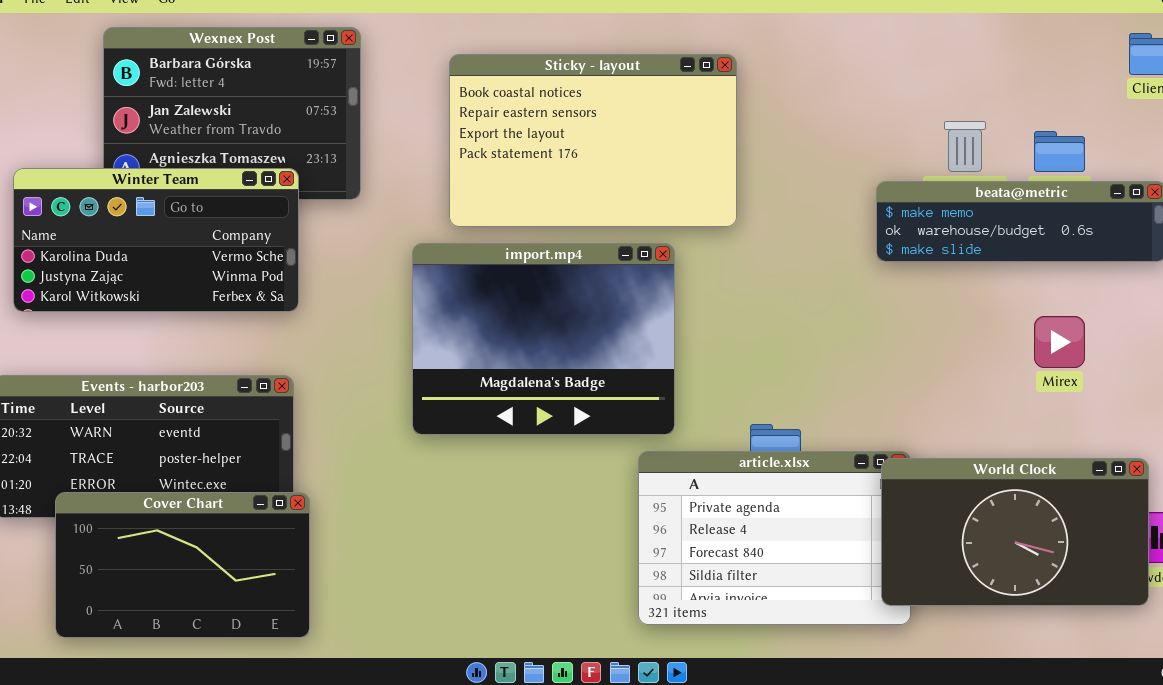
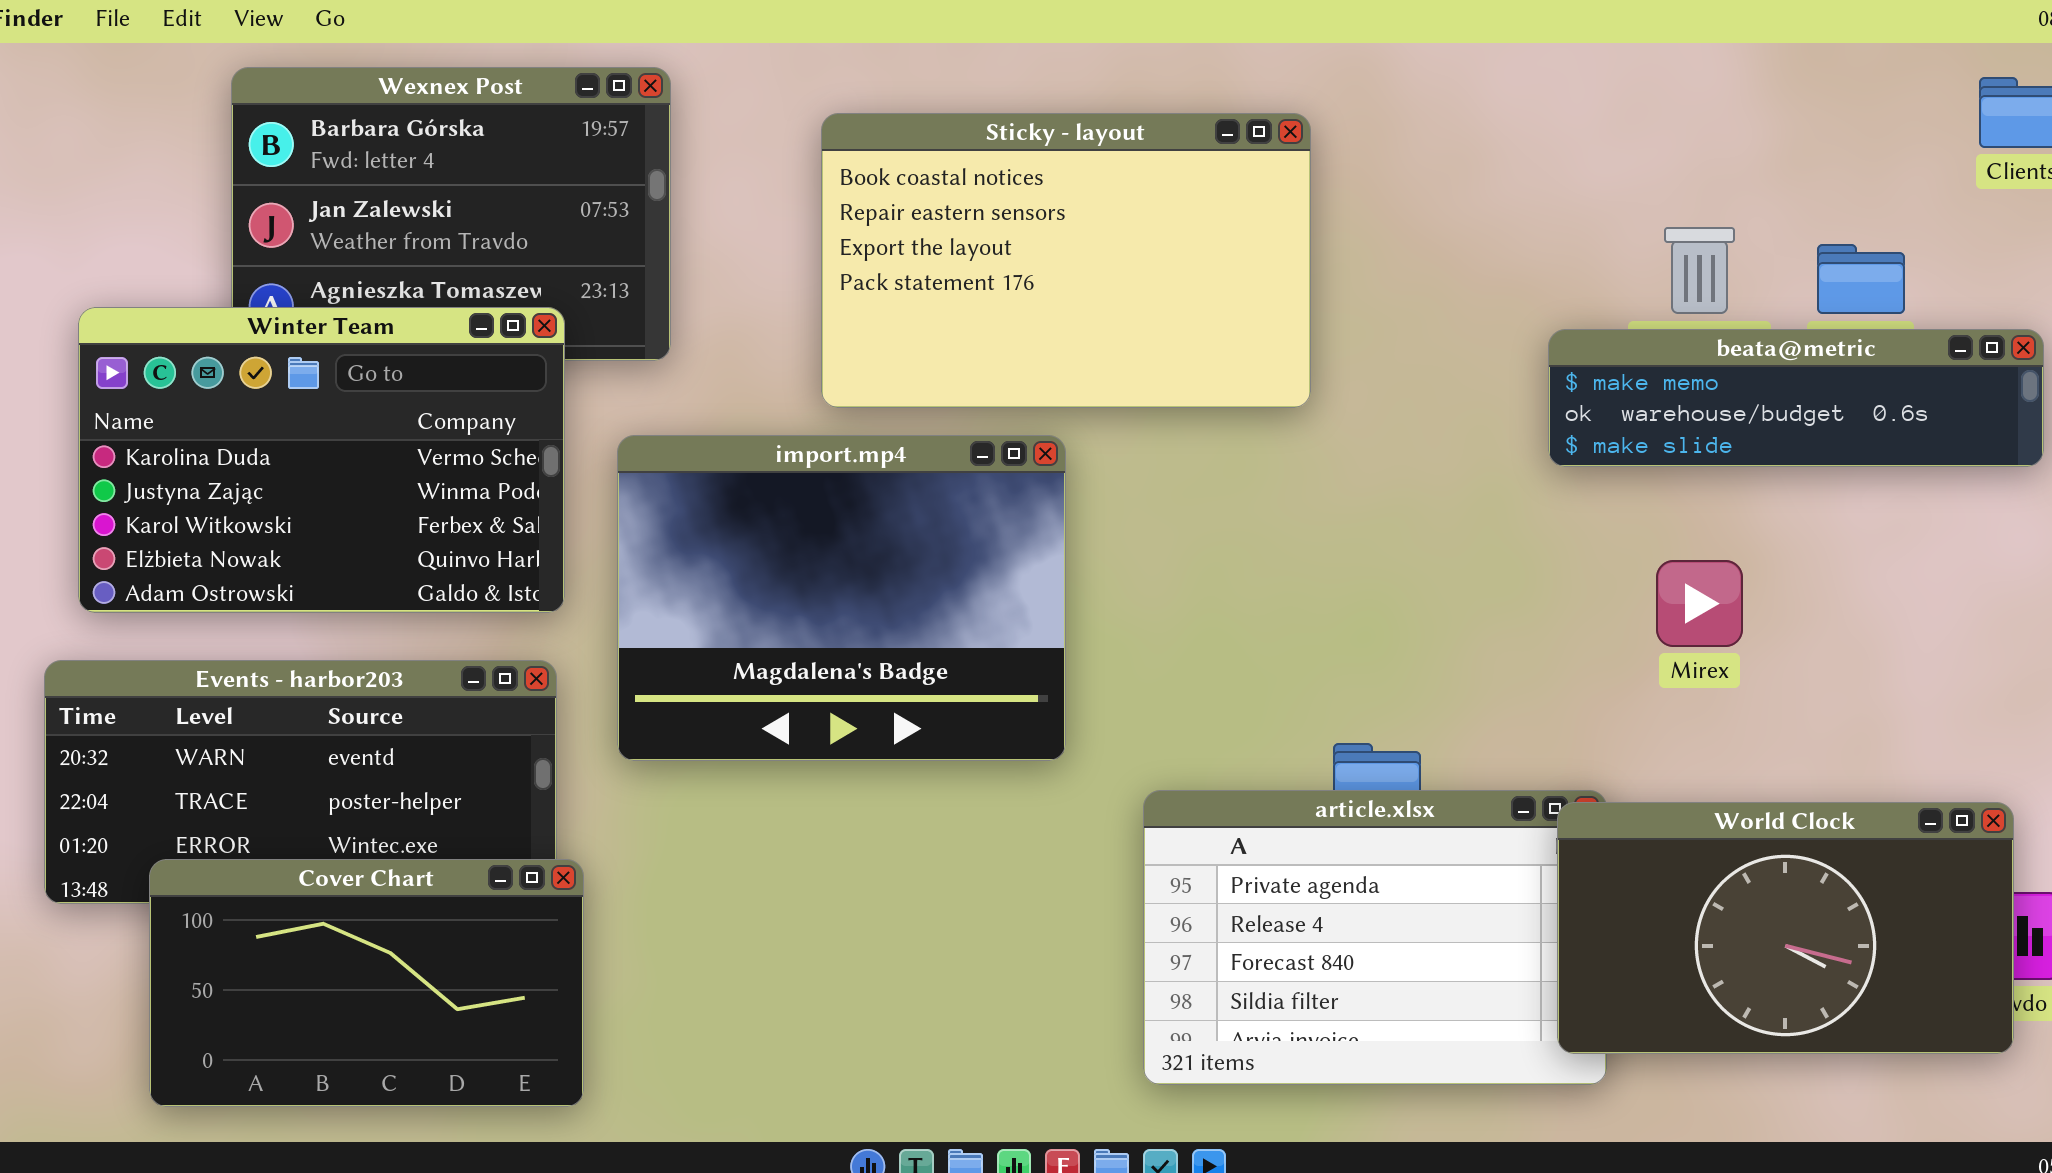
Winter Team: [13,168,299,312] -> [78,307,565,613], resized
import.mp4: [412,243,675,435] -> [617,435,1066,761], moved
Mirex: [1034,316,1085,368] -> [1656,560,1743,647], moved

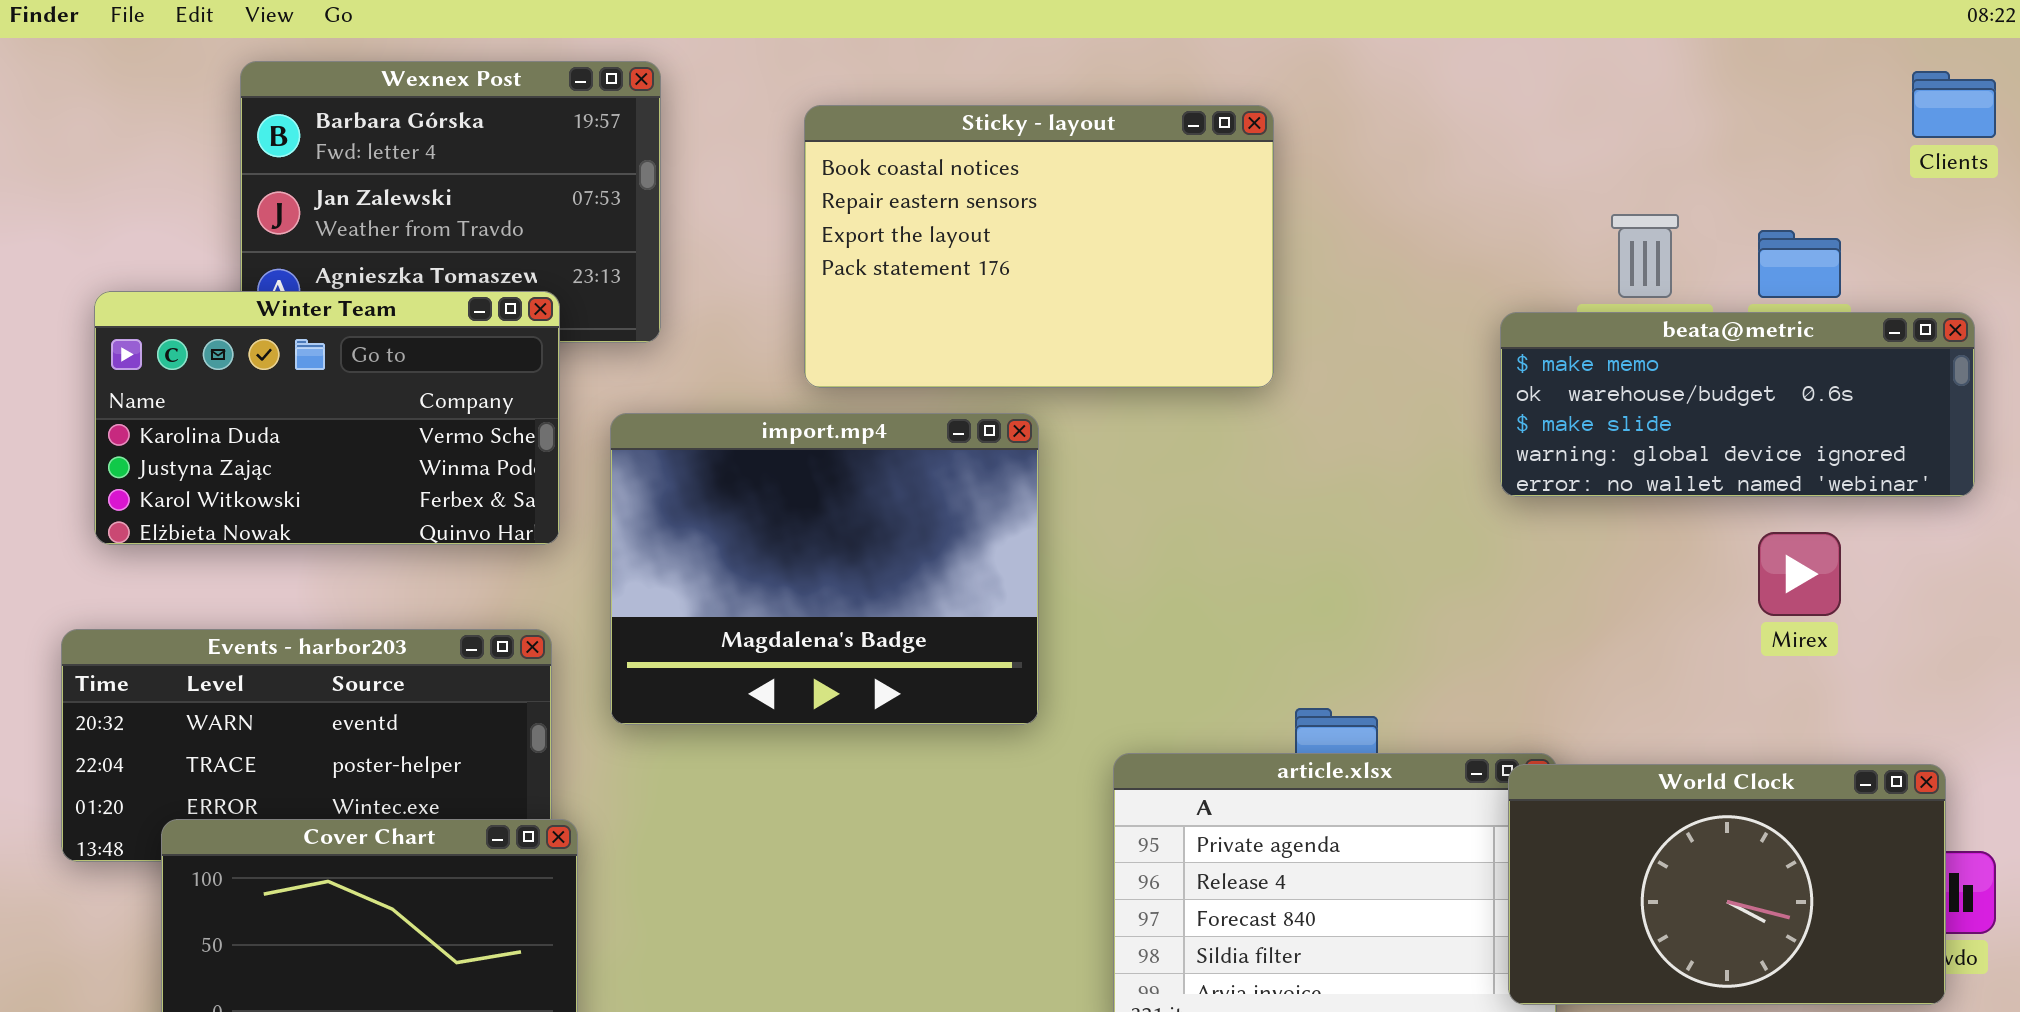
Winter Team: [78,307,565,613] -> [94,291,560,545], resized
beata@metric: [1548,329,2044,467] -> [1500,312,1975,497], resized
Mirex: [1656,560,1743,647] -> [1758,532,1841,616], moved

